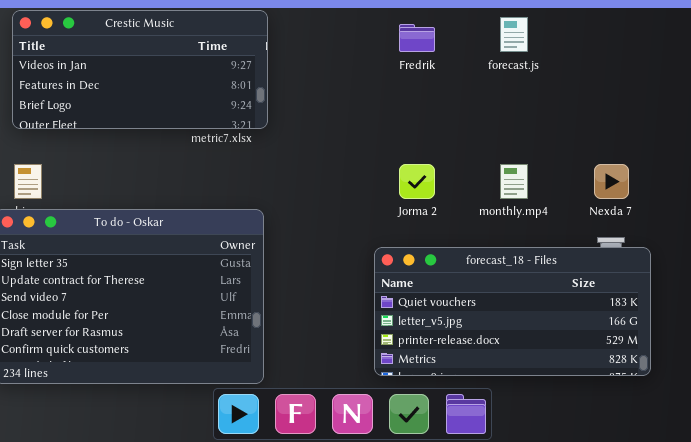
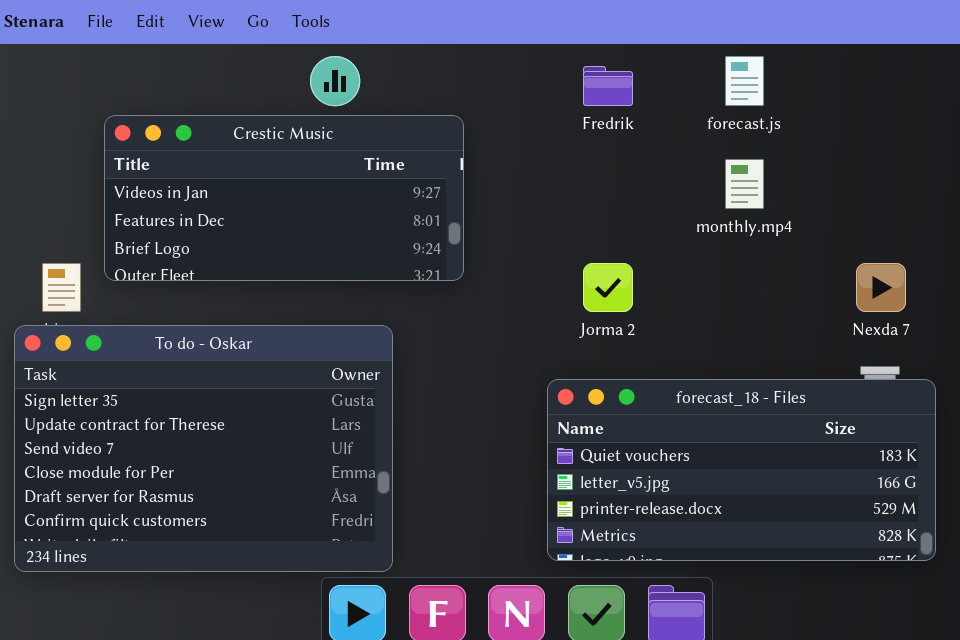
Crestic Music: [12,10,268,129] -> [104,115,464,281], moved
monthly.mp4: [500,164,528,199] -> [725,159,764,209], moved

